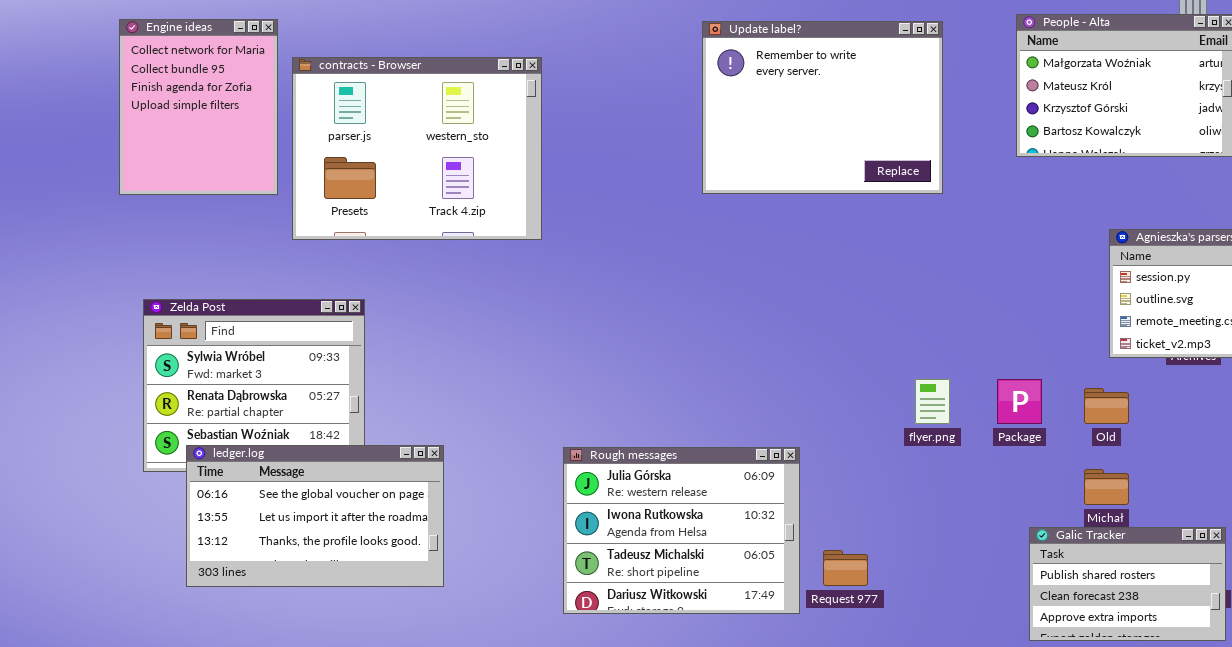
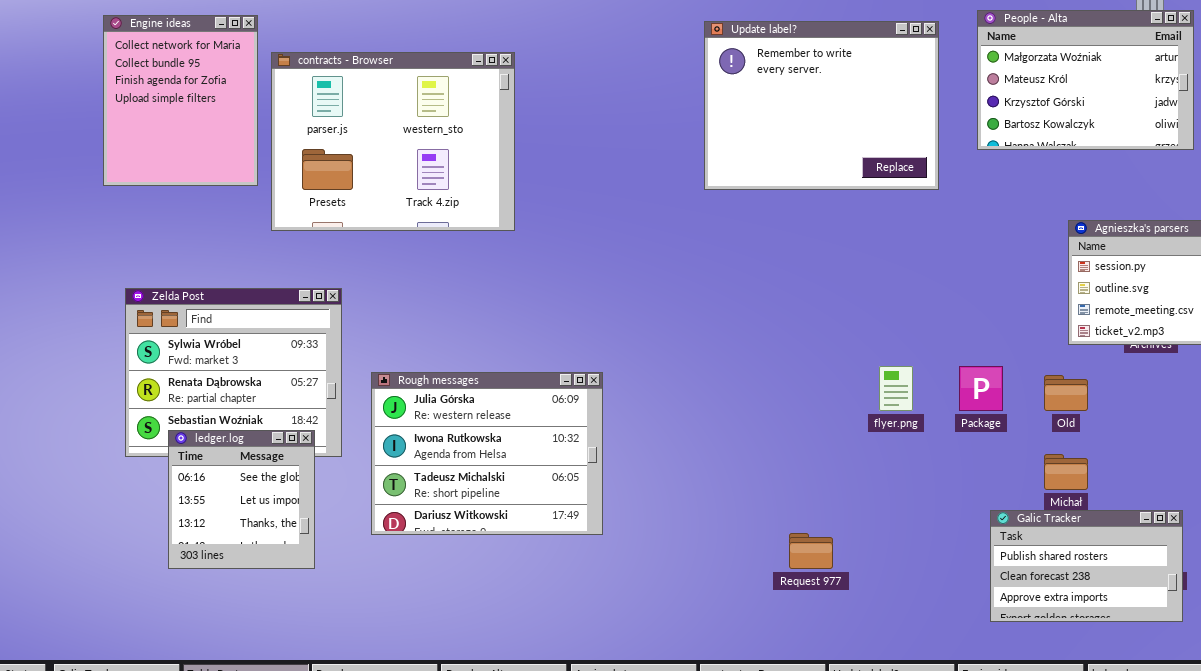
Update label?: [702,21,943,194] -> [704,21,939,190], moved
ledger.log: [186,445,444,587] -> [168,430,315,569], resized
Rough messages: [563,447,800,614] -> [371,372,603,535], moved

